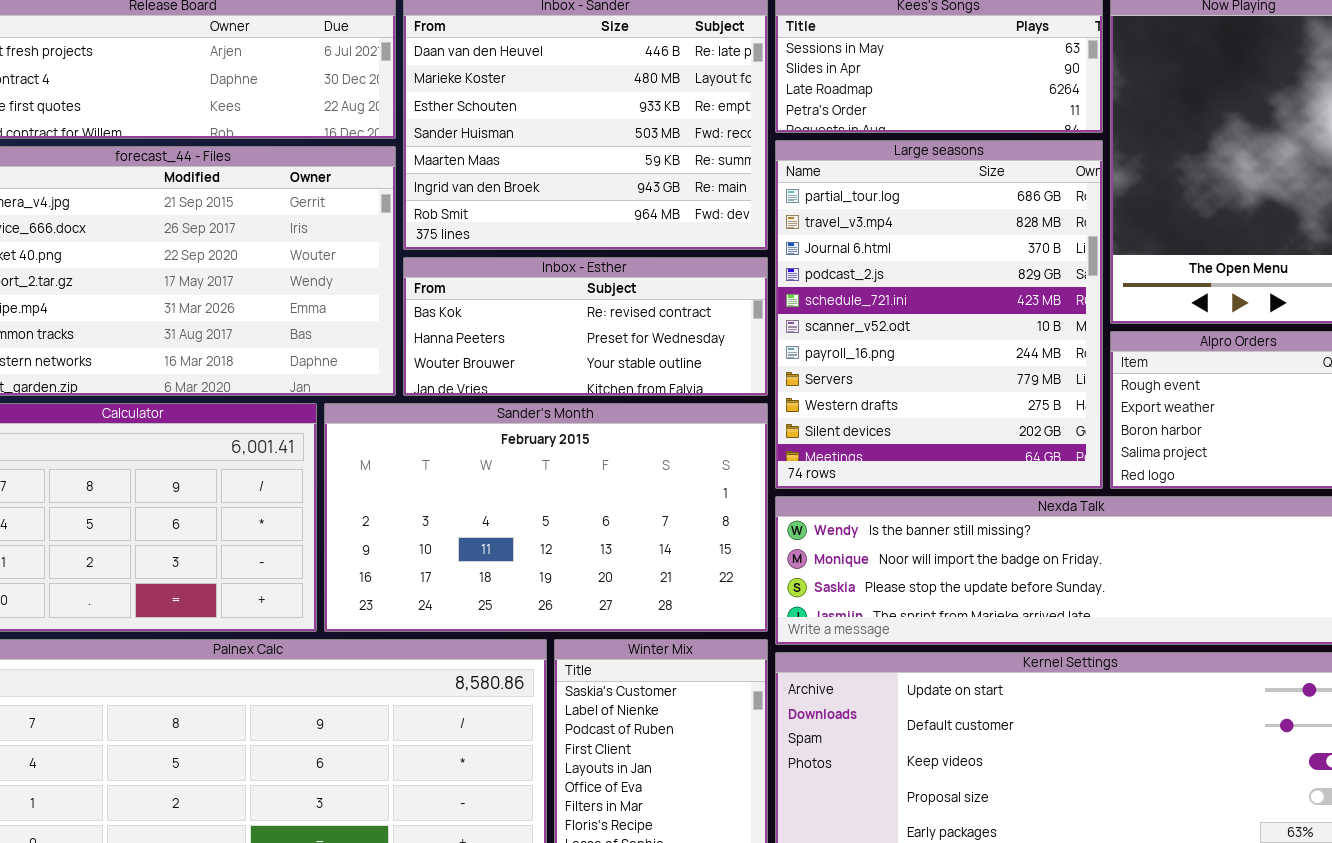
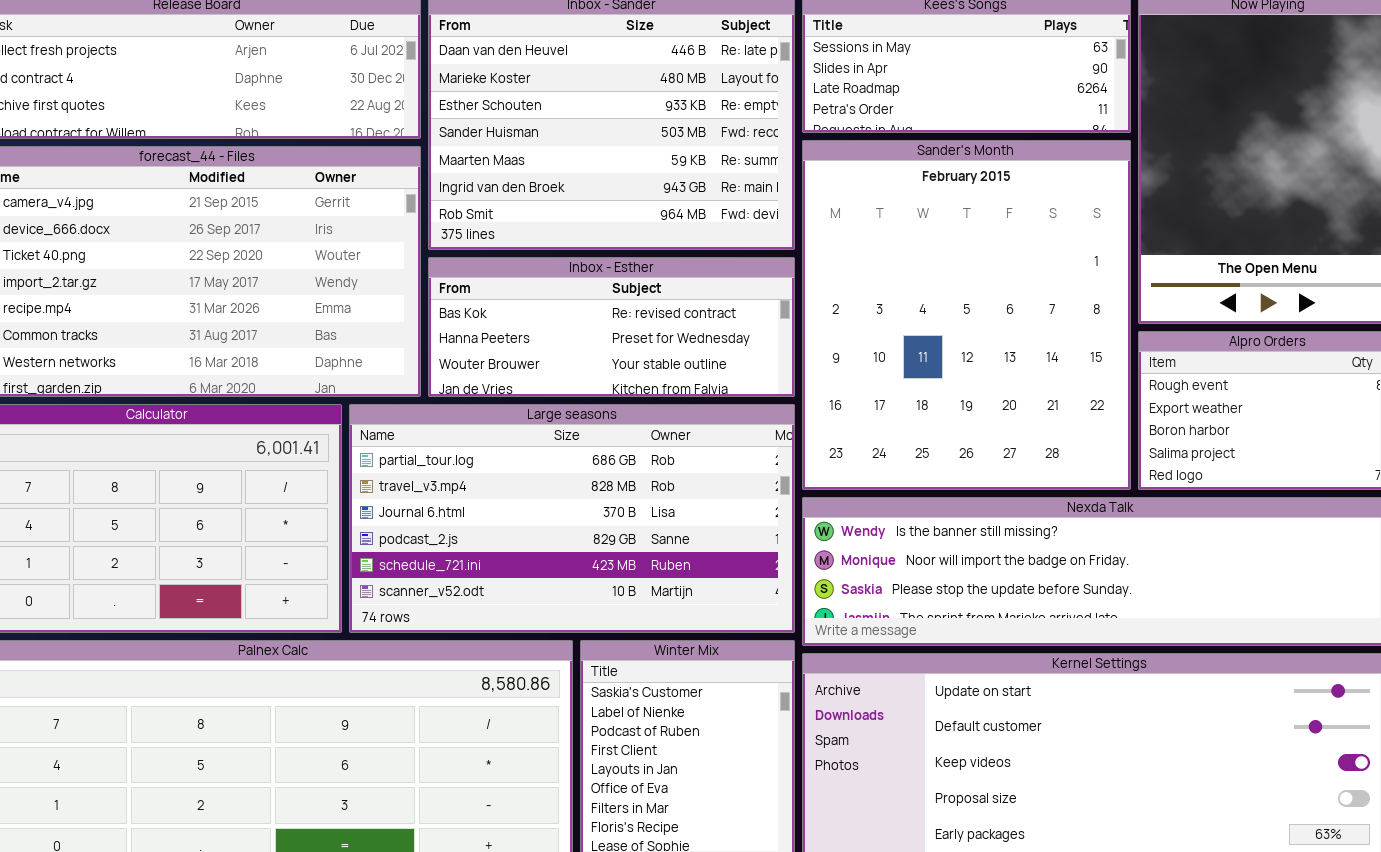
Large seasons: [775,140,1103,489] -> [349,404,795,633], moved, resized
Sander's Month: [324,403,768,632] -> [802,140,1131,490], moved, resized

